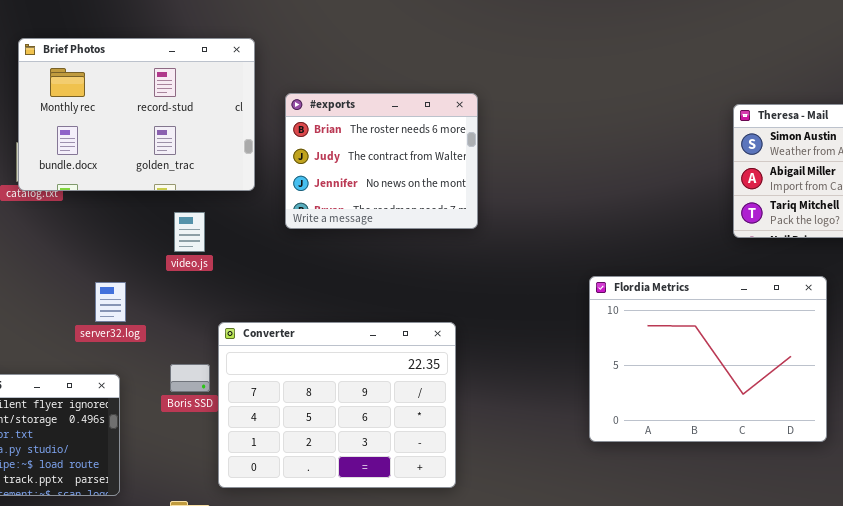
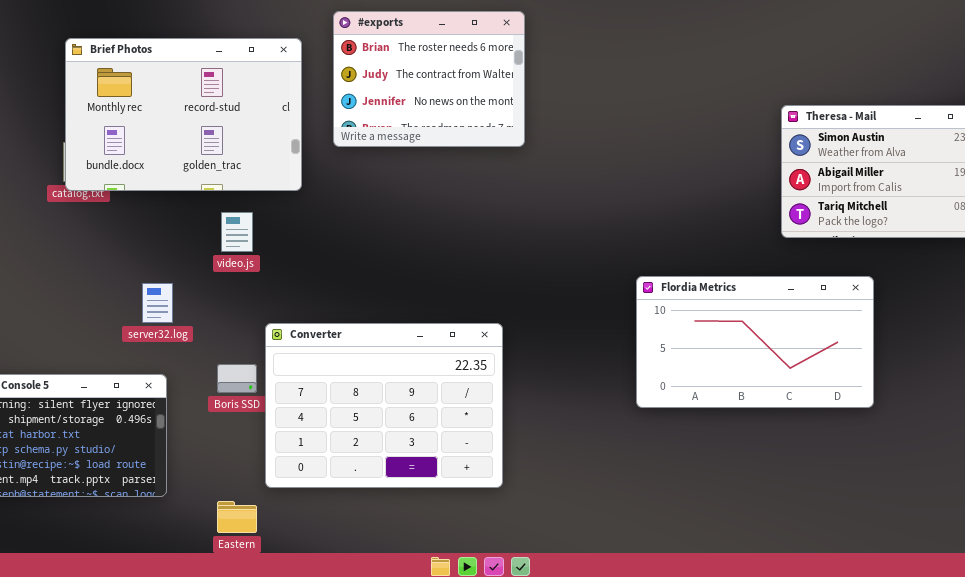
#exports: [285,93,478,229] -> [333,11,525,147], moved
Flordia Metrics: [589,276,827,442] -> [636,276,874,408], resized

